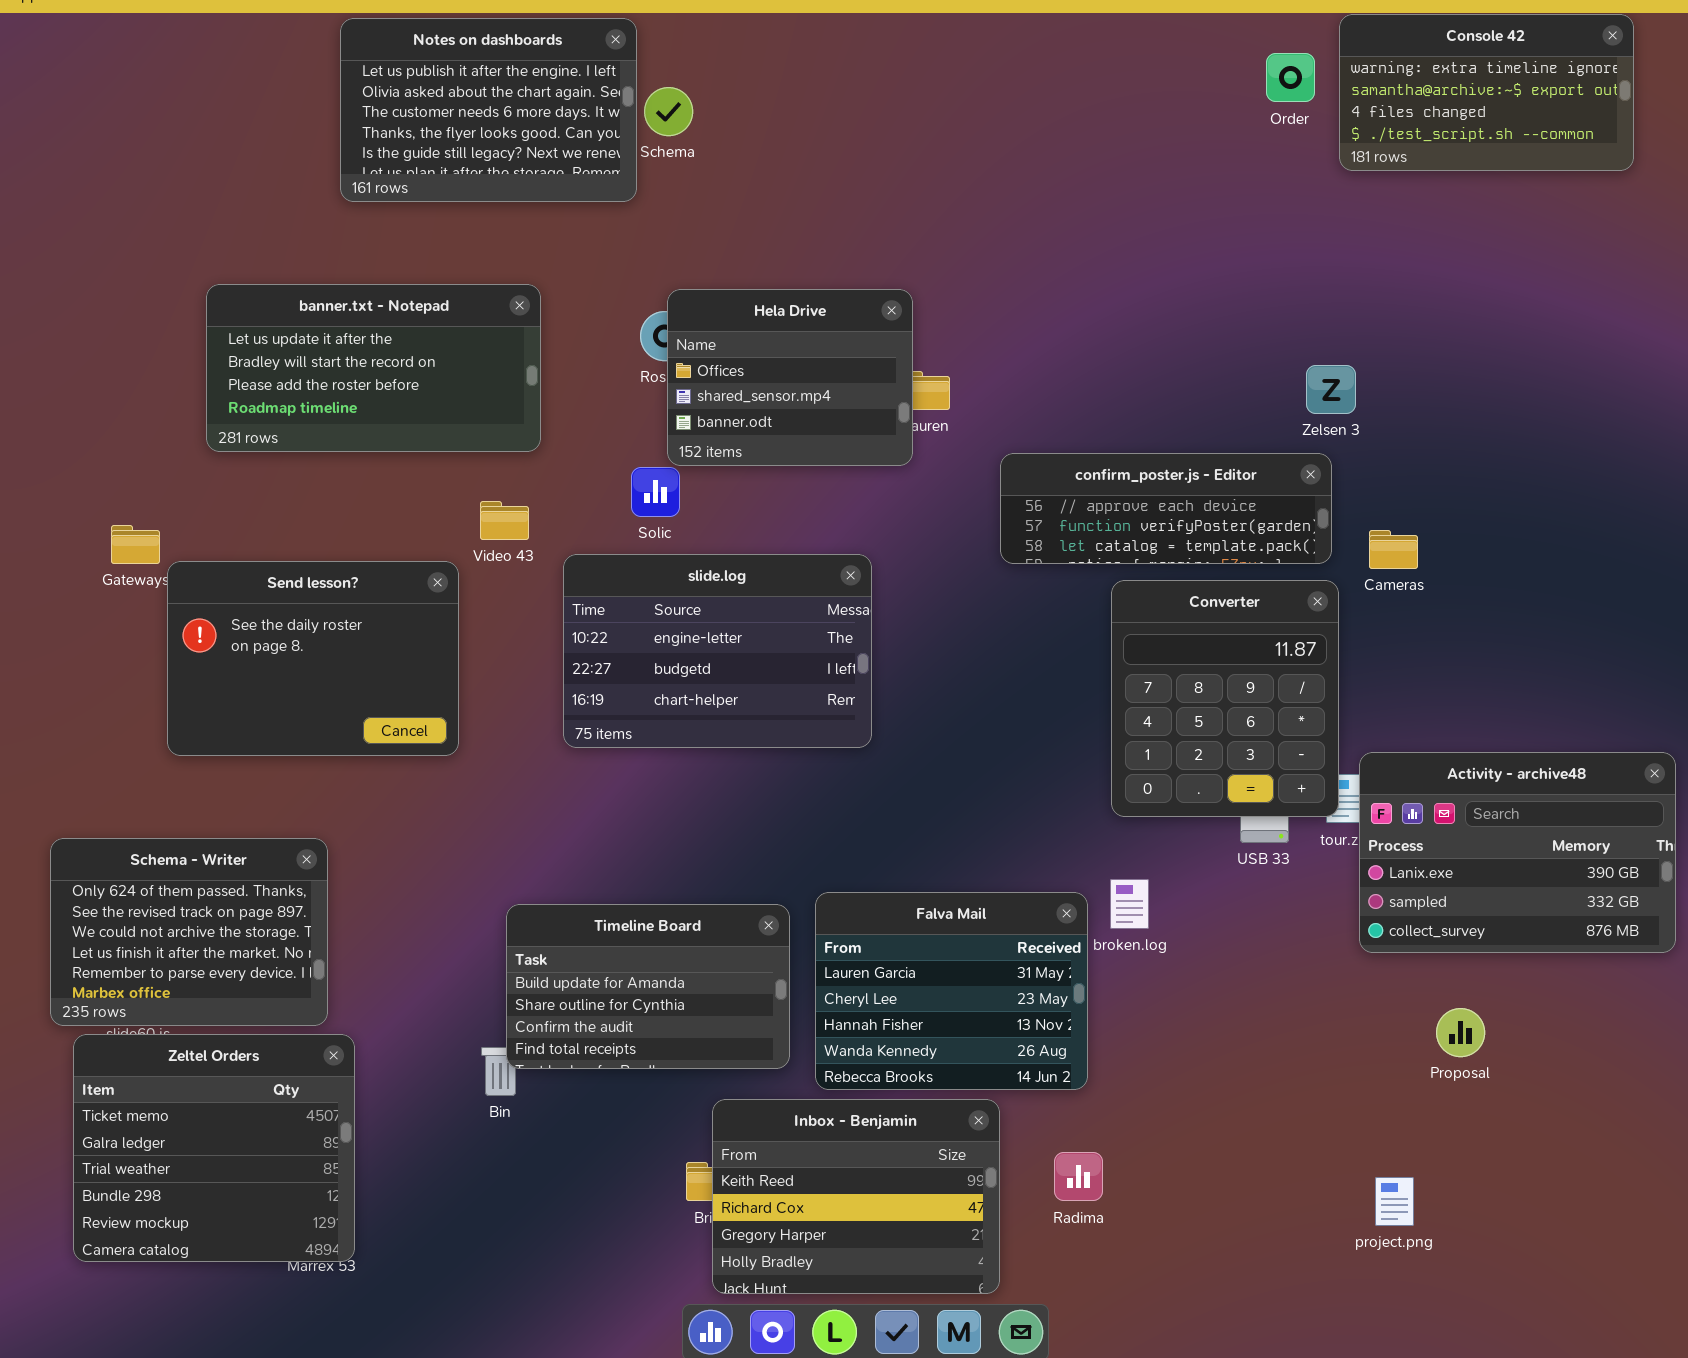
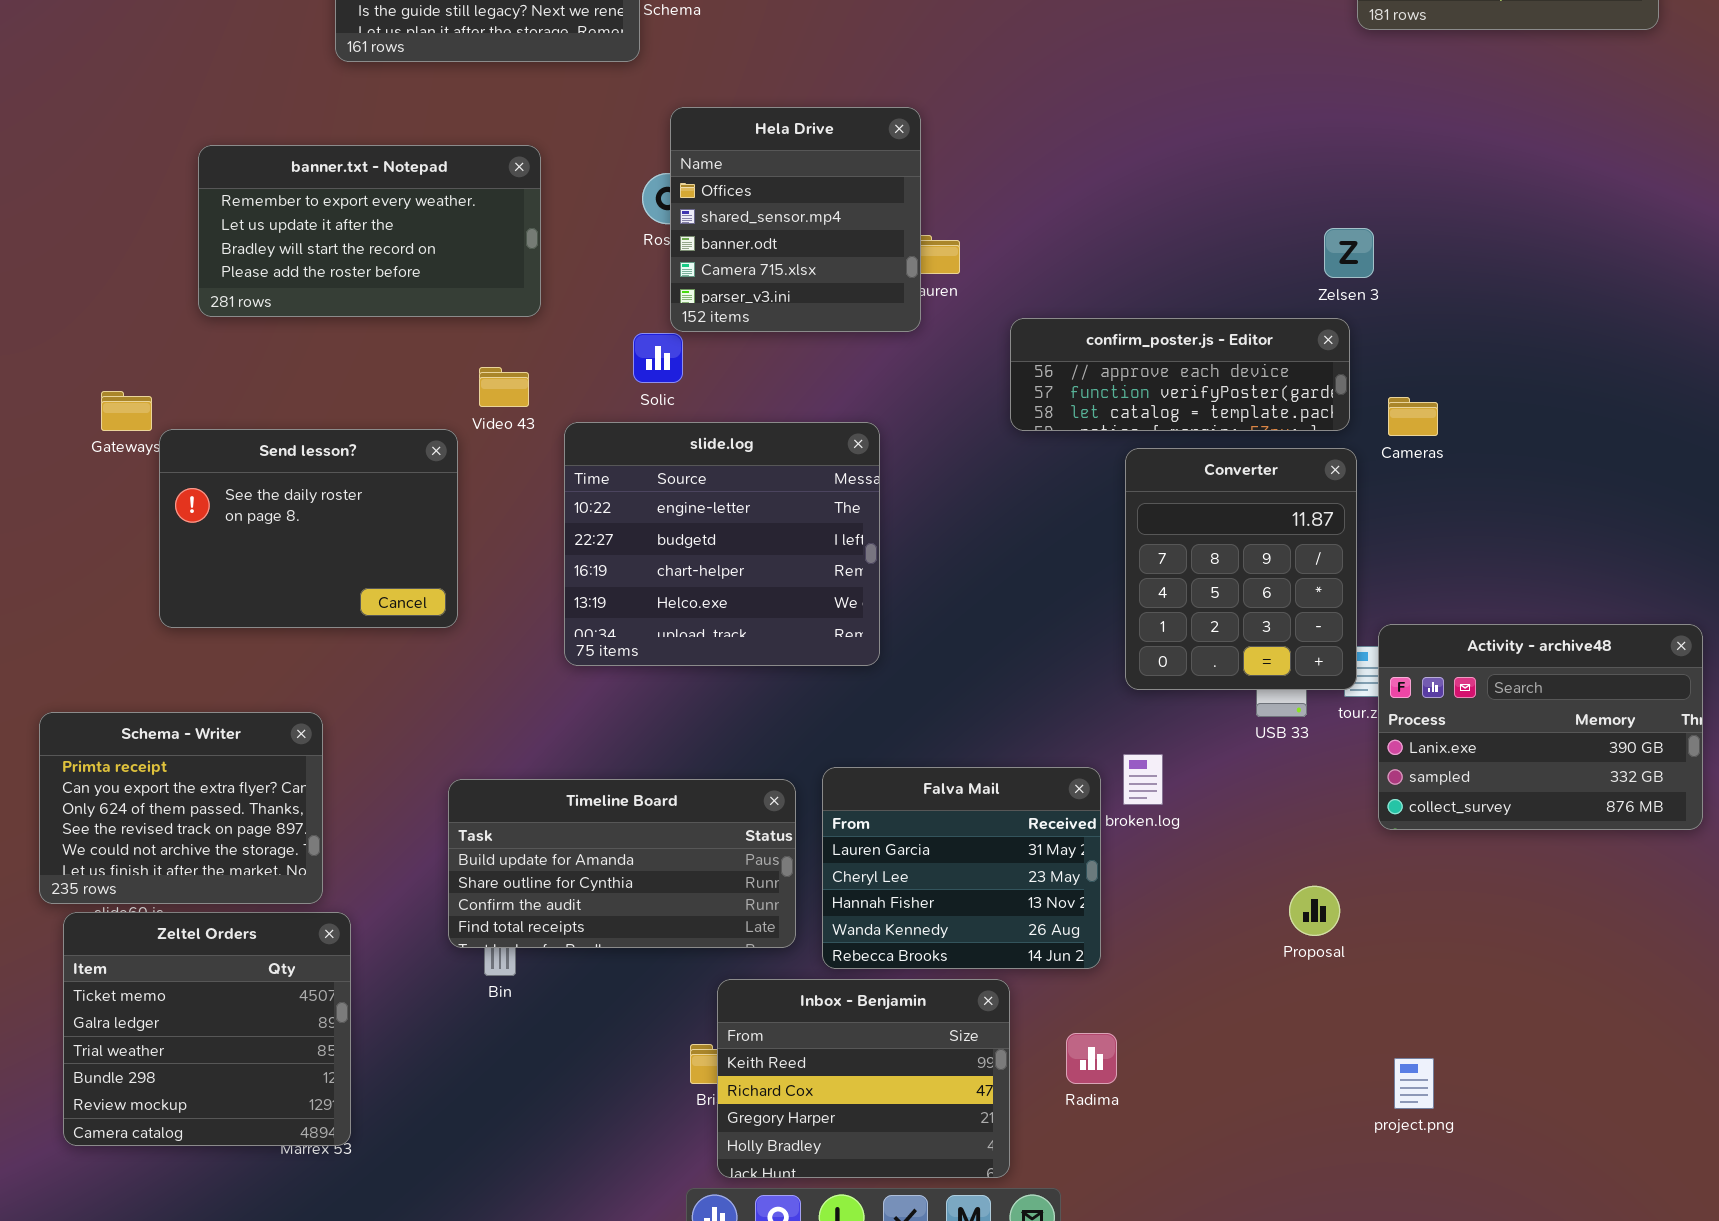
banner.txt - Notepad: [206,284,541,452] -> [198,145,541,317], scrolled up 1 row
Hela Drive: [667,289,913,466] -> [670,107,921,332], resized
slide.log: [563,554,872,748] -> [564,422,880,666], resized
Schema - Writer: [50,838,328,1026] -> [39,712,323,904], scrolled up 2 rows
Timeline Board: [506,904,790,1069] -> [448,779,796,948], resized
Proposal: [1436,1008,1485,1057] -> [1289,886,1340,936], moved

